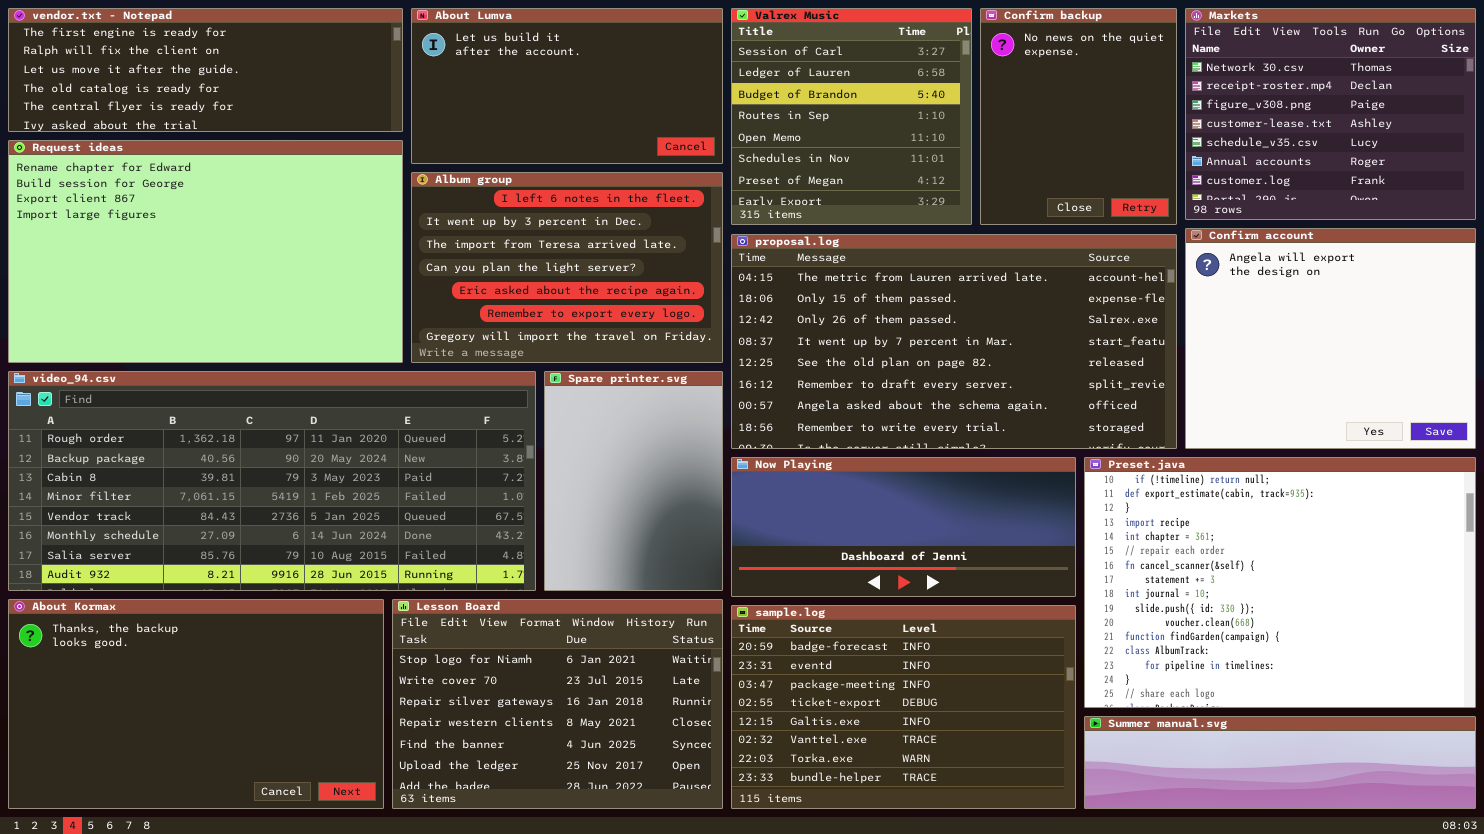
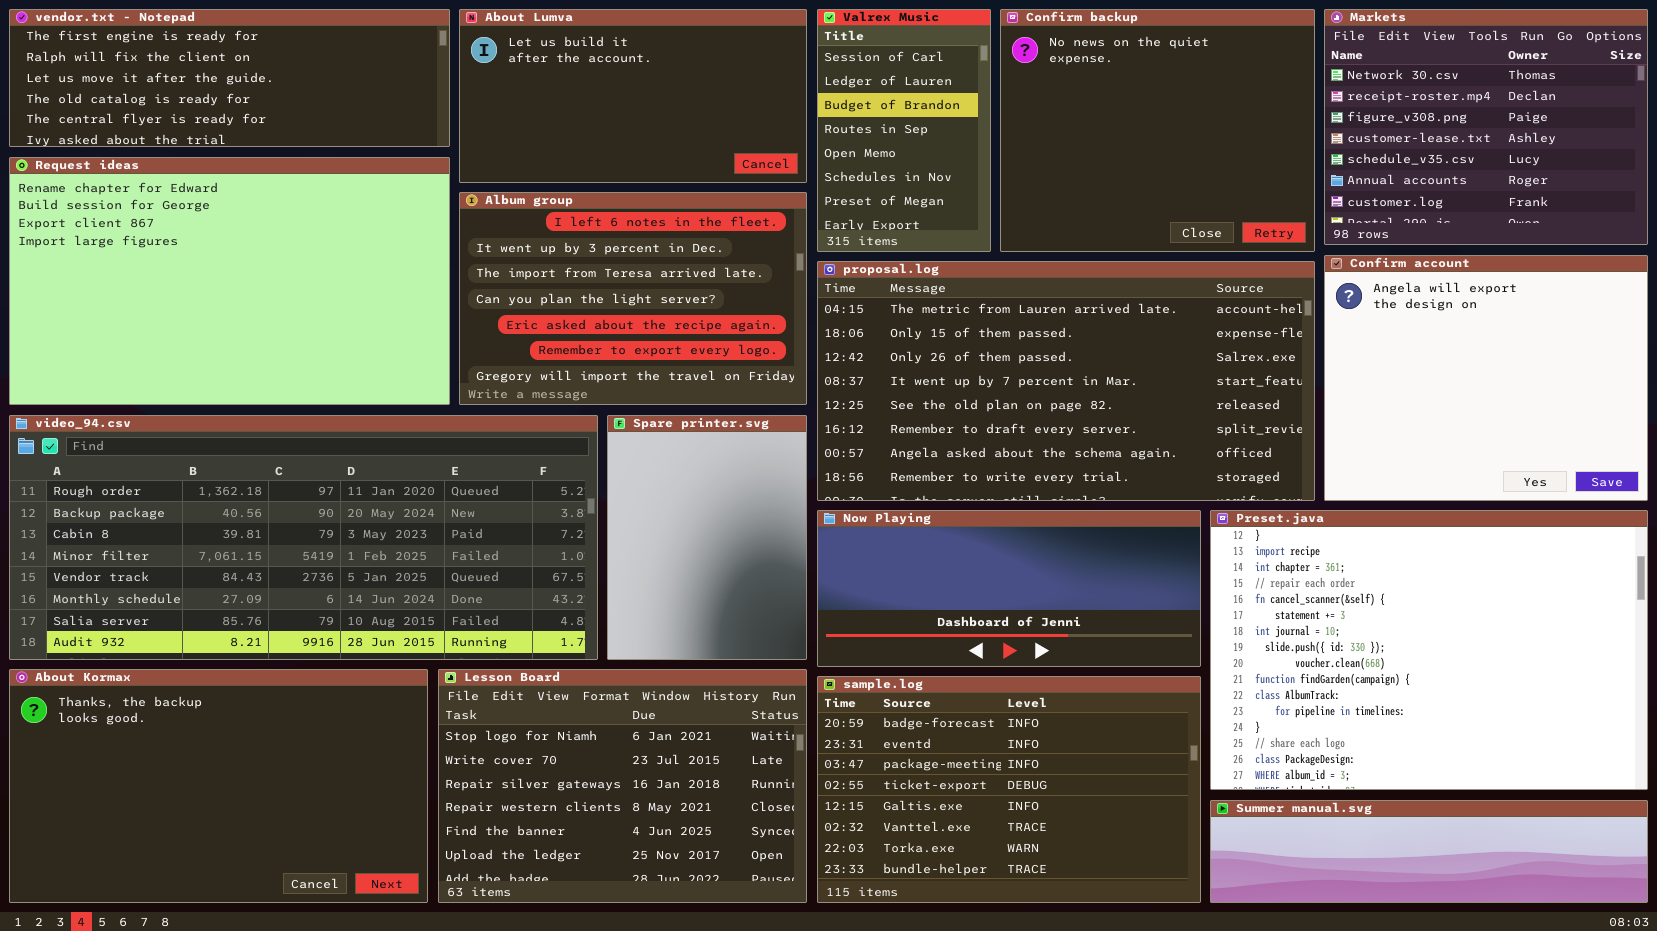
Valrex Music: [731,8,972,225] -> [817,9,991,252], resized
Confirm backup: [980,8,1177,225] -> [1000,9,1315,252], resized
Preset.java: [1084,457,1476,708] -> [1210,510,1648,790], scrolled down 2 rows

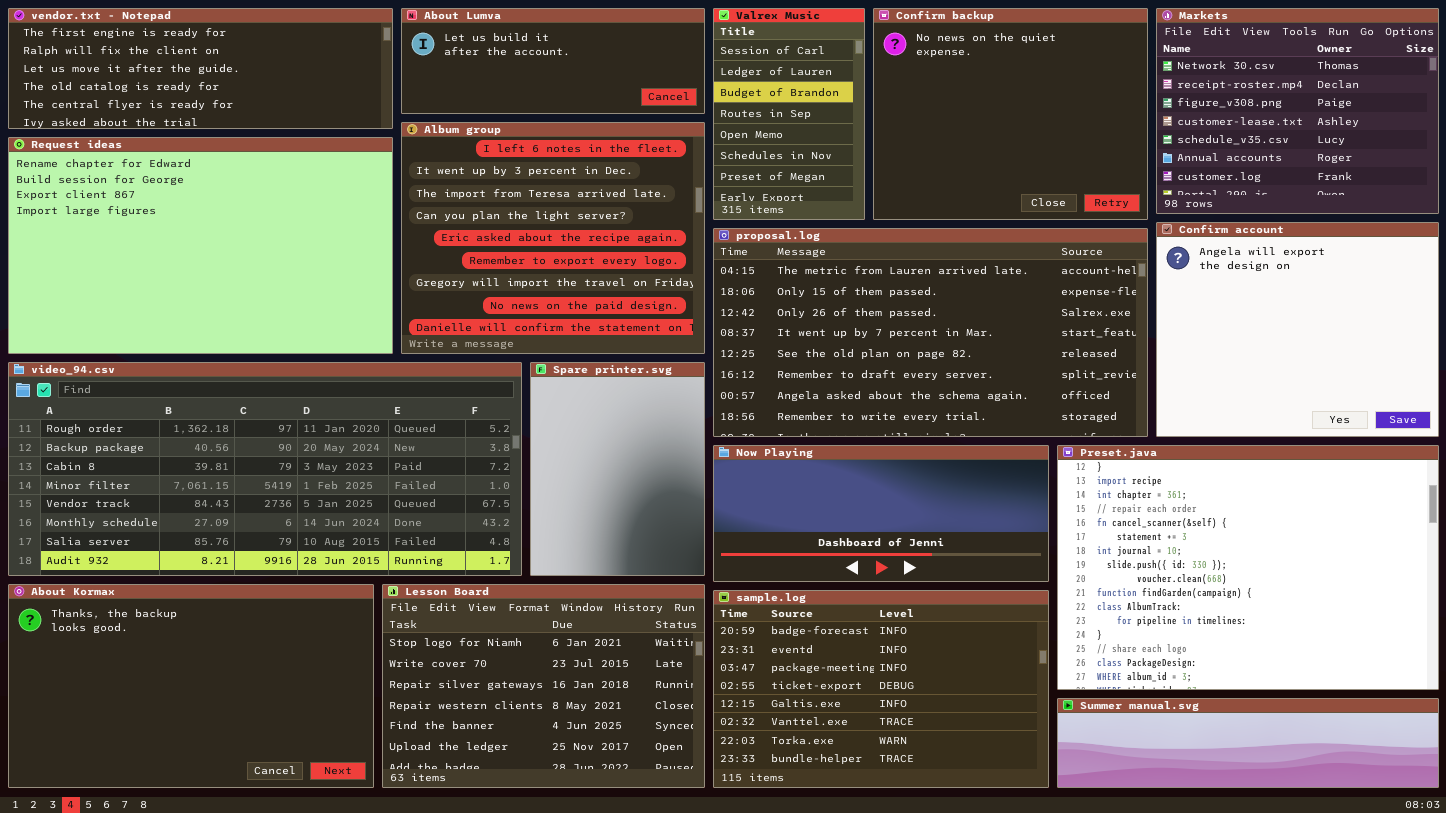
About Lumva: [459,9,807,183] -> [401,8,705,114], resized
Album group: [459,192,807,405] -> [401,122,705,354], resized

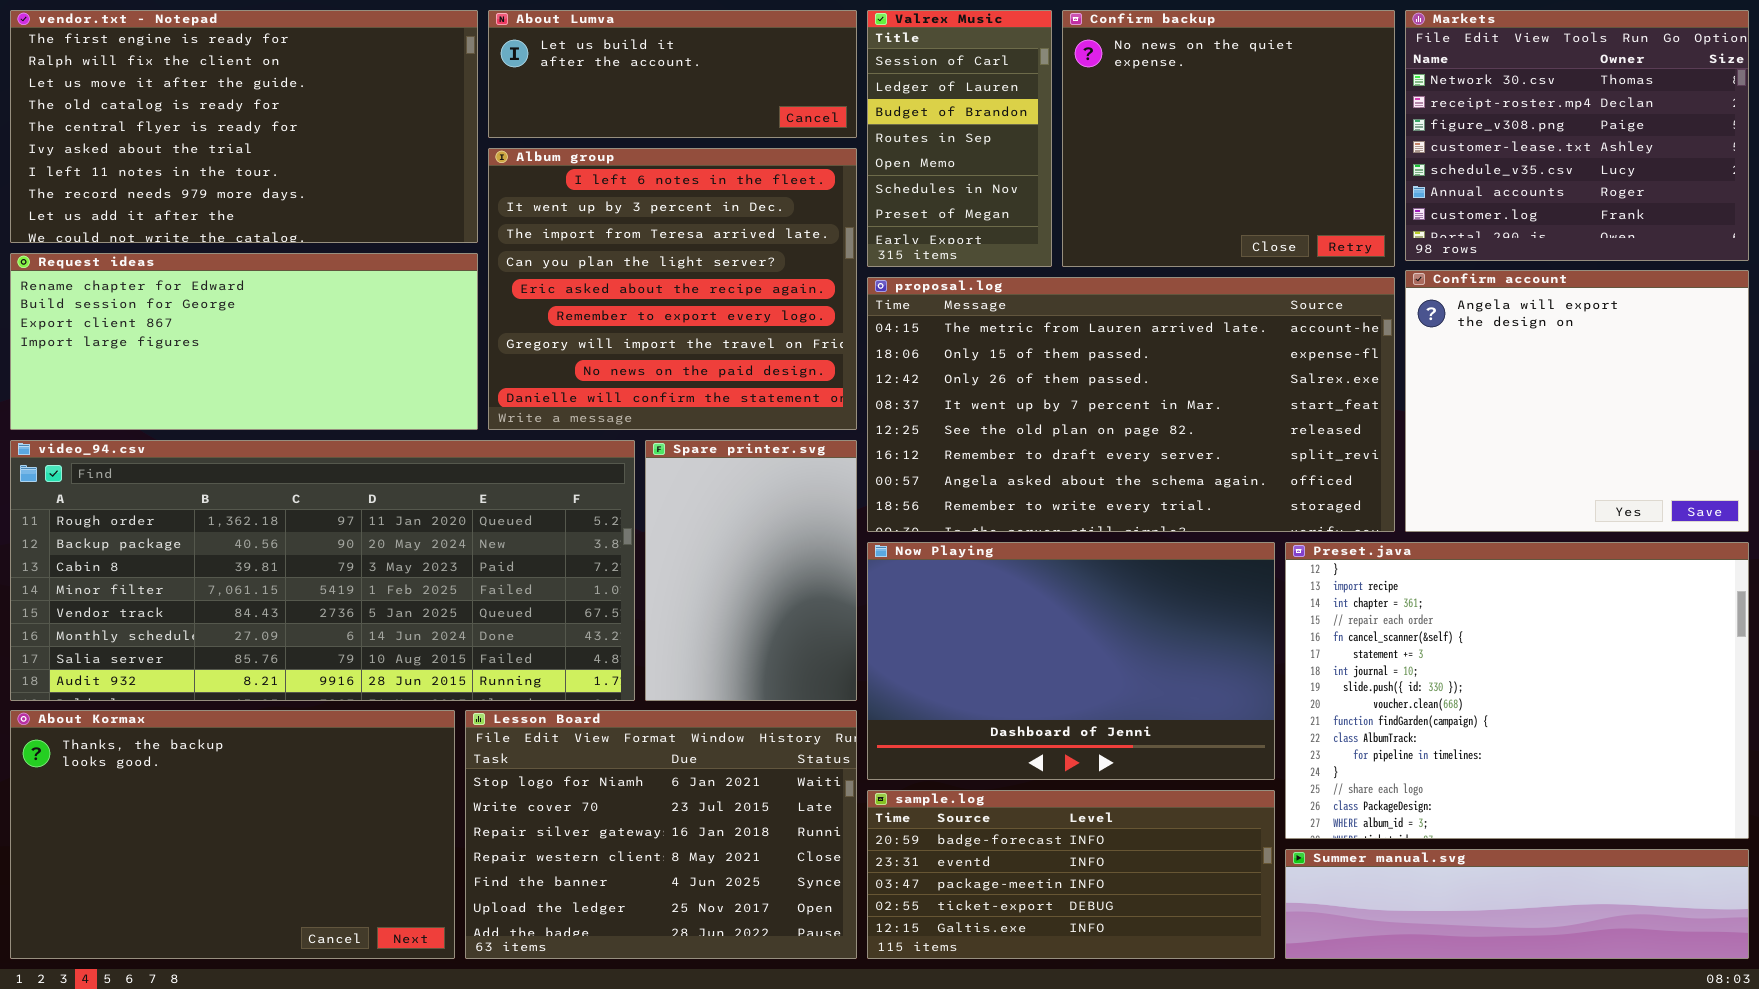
vendor.txt - Notepad: [8,8,393,129] -> [10,10,478,243], resized
Request ideas: [8,137,393,354] -> [10,253,478,430], resized
Now Playing: [713,445,1049,582] -> [867,542,1275,780], resized
sample.log: [713,590,1049,788] -> [867,790,1275,959], resized

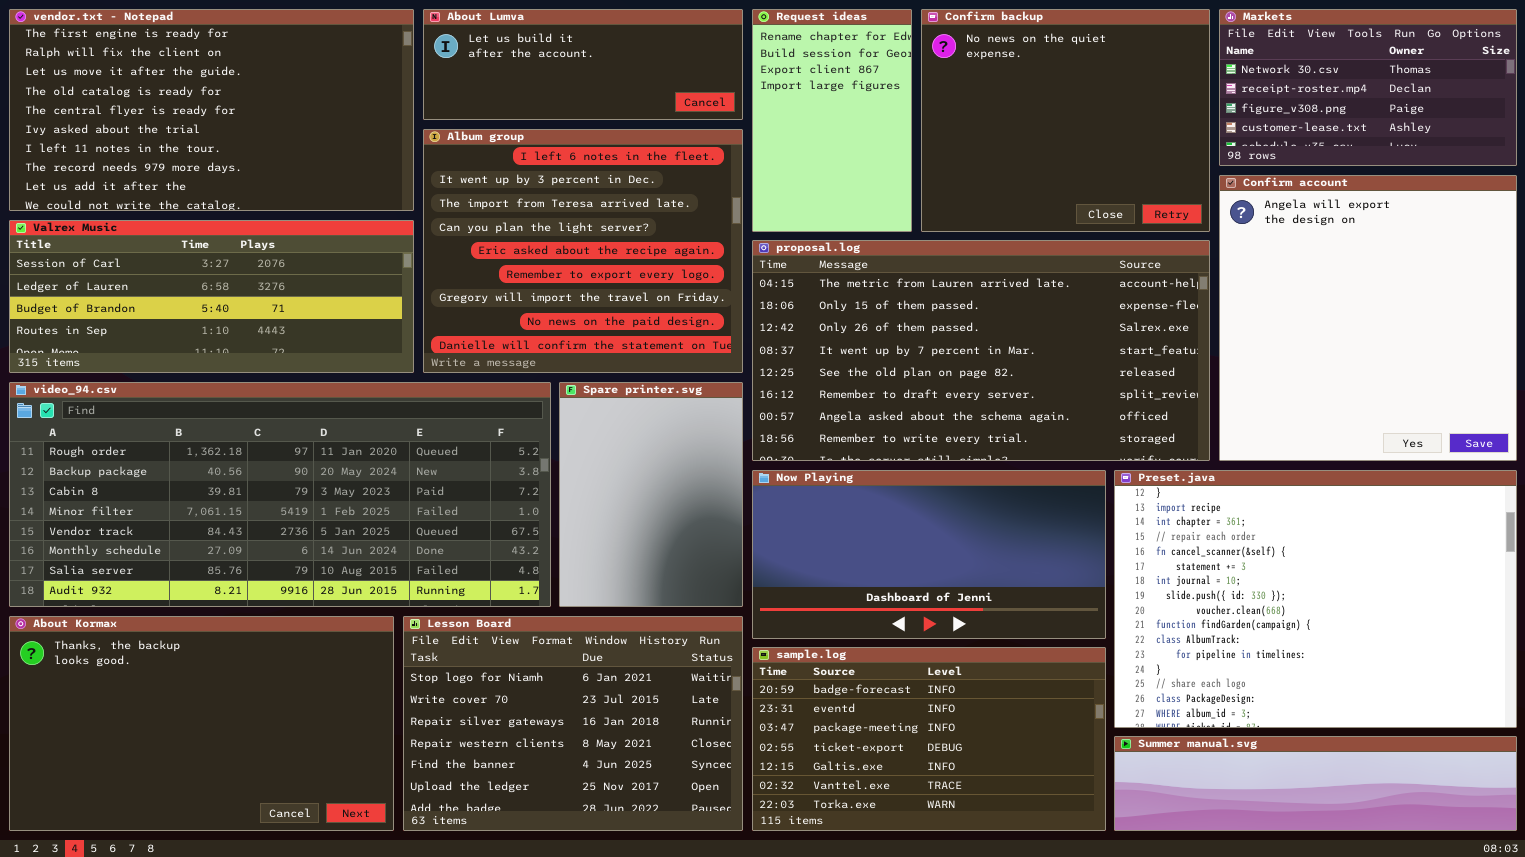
Valrex Music: [867,10,1052,267] -> [9,220,414,373], moved, resized
Markets: [1405,10,1749,261] -> [1219,9,1517,166], resized
Request ideas: [10,253,478,430] -> [752,9,912,232], moved, resized
Confirm account: [1405,270,1749,532] -> [1219,175,1517,461], resized
Now Playing: [867,542,1275,780] -> [752,470,1106,639], resized
sample.log: [867,790,1275,959] -> [752,647,1106,831], resized

